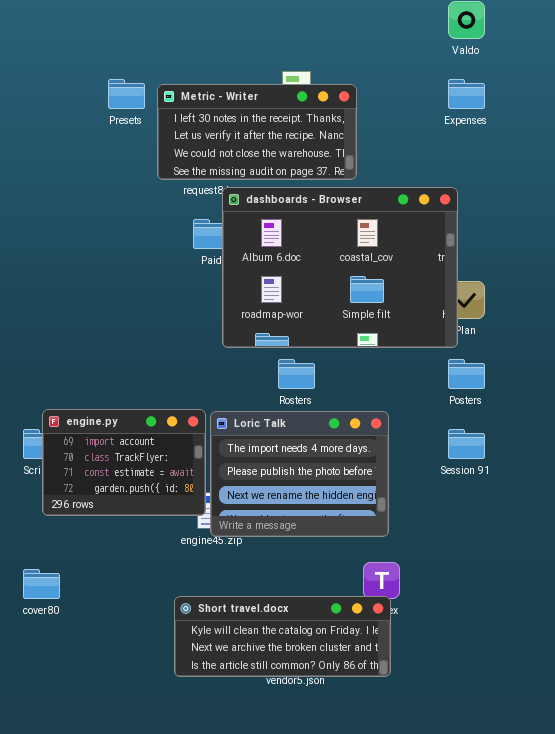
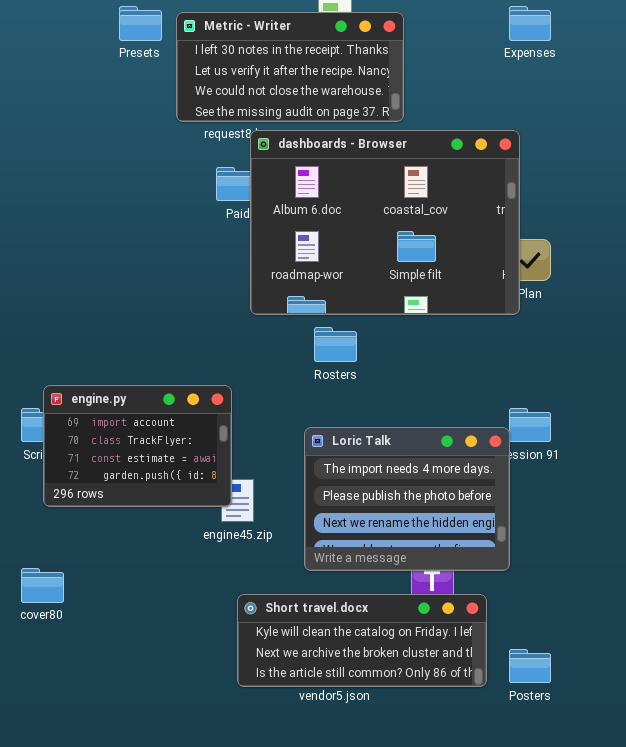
Posters: [448,359,485,389] -> [509,649,551,683], moved
Loric Talk: [210,411,389,537] -> [304,427,510,571], moved
Short travel.docx: [174,596,391,677] -> [237,594,487,687], moved

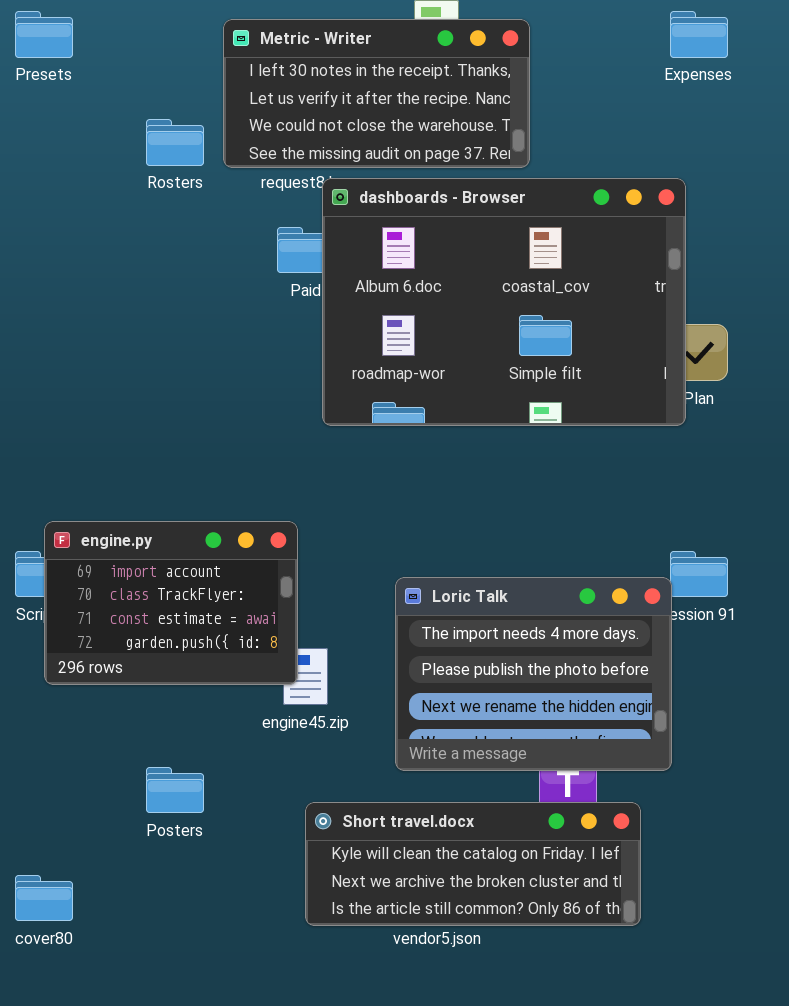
Presets: [119,6,162,41] -> [15,11,73,58], moved
Rosters: [314,327,357,362] -> [146,119,204,166], moved
cover80: [21,568,64,603] -> [15,875,73,921], moved
Posters: [509,649,551,683] -> [146,767,204,813], moved

